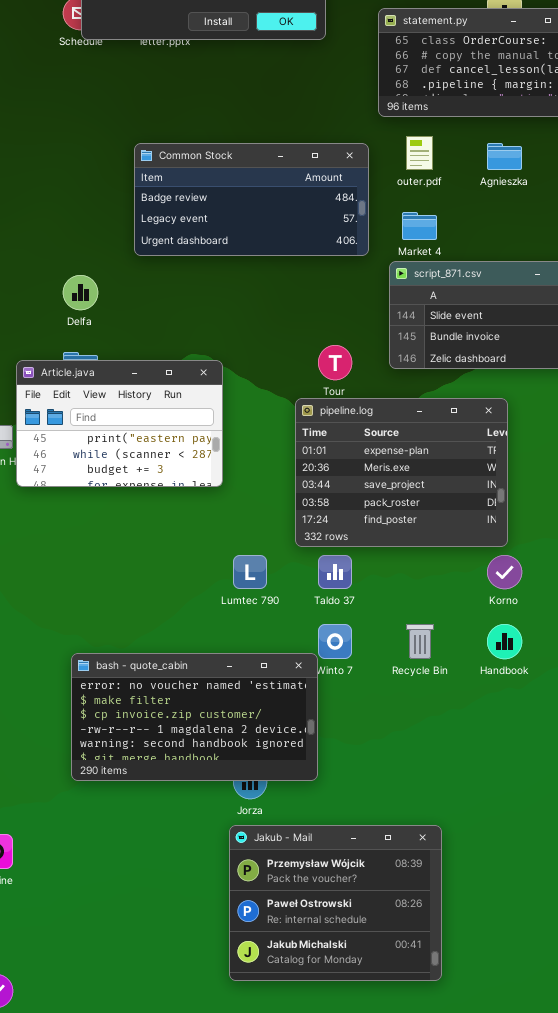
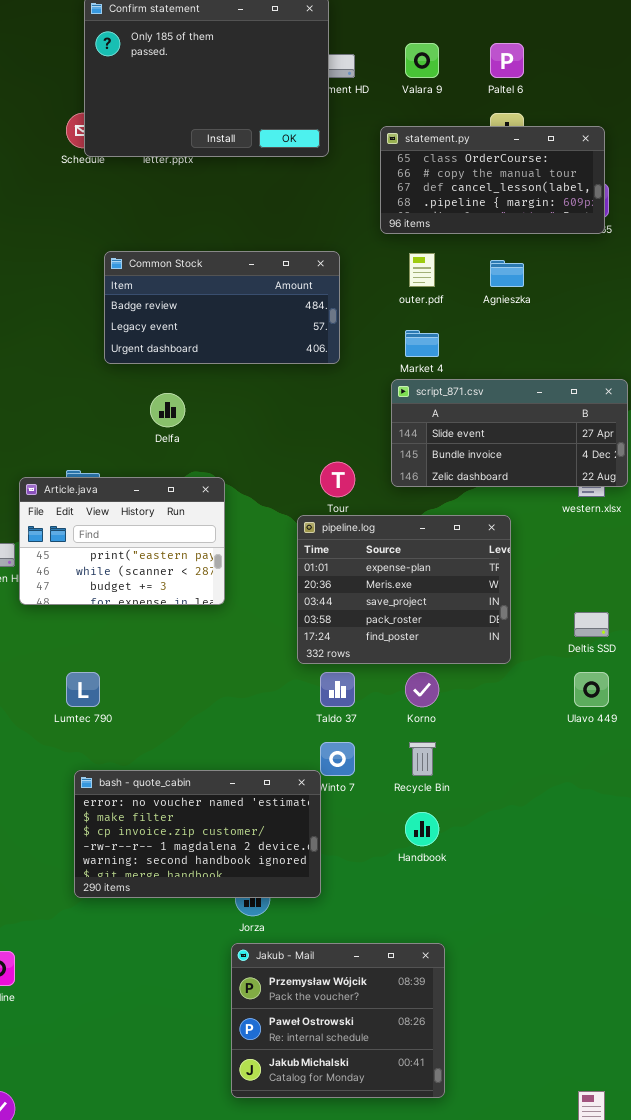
Common Stock: [134,143,369,256] -> [104,251,340,364], moved
Delfa: [63,275,98,310] -> [150,393,185,427], moved
Lumtec 790: [233,555,267,589] -> [66,672,100,707], moved
Korno: [487,555,522,589] -> [405,672,439,707], moved
Handbook: [487,624,522,659] -> [405,812,439,846], moved

